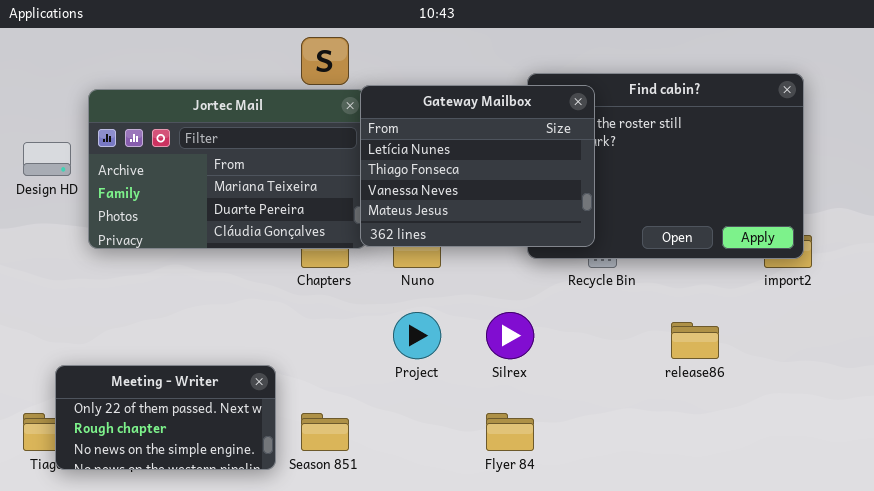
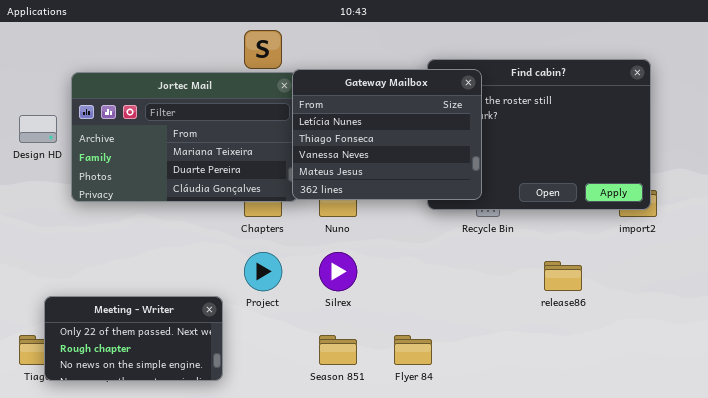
Project: [393,312,441,359] -> [244,252,282,291], moved
Silrex: [486,312,534,359] -> [319,252,357,291], moved
Season 851: [301,413,349,451] -> [319,335,357,365], moved

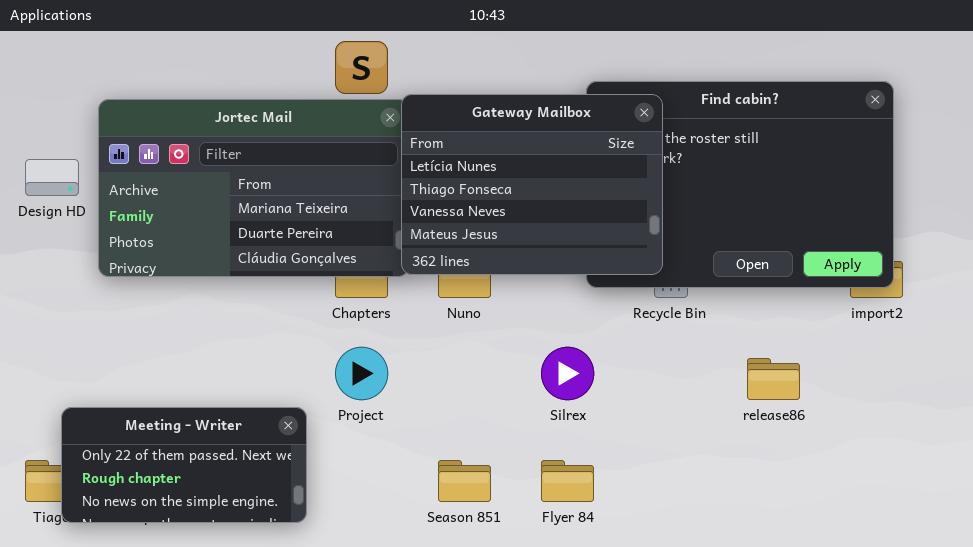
Silrex: [319,252,357,291] -> [541,347,594,400], moved

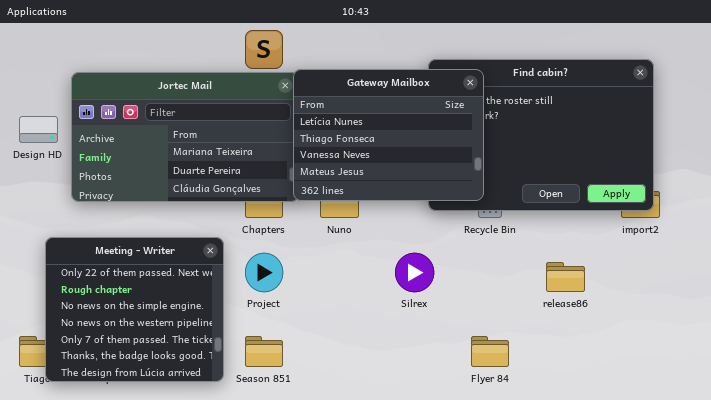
Meeting - Writer: [61,407,307,523] -> [45,237,224,382], resized
Season 851: [438,460,491,502] -> [245,336,283,367], moved
Flyer 84: [541,460,594,502] -> [471,336,509,367], moved

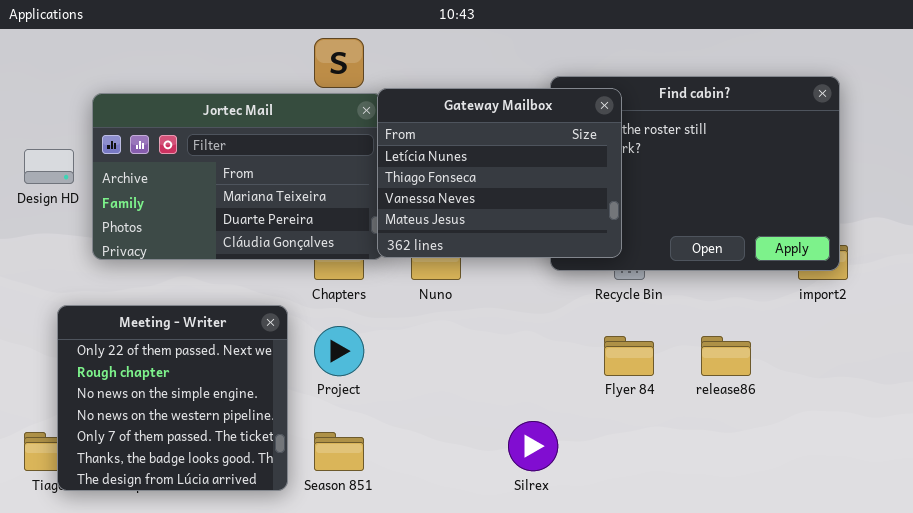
Silrex: [395,253,434,292] -> [508,421,558,471], moved
Flyer 84: [471,336,509,367] -> [604,336,654,376], moved

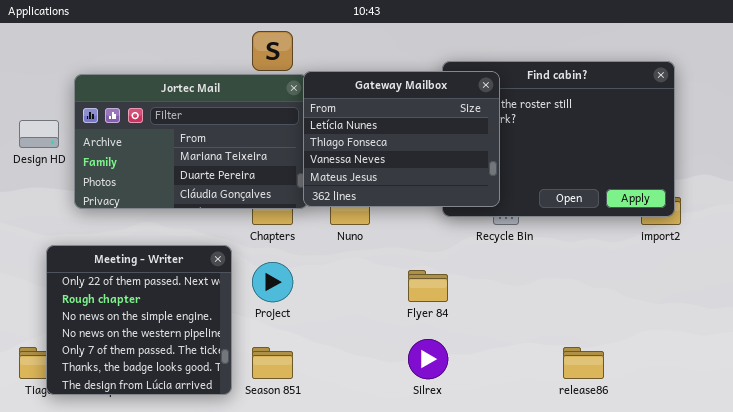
Flyer 84: [604,336,654,376] -> [408,270,448,302], moved
release86: [701,336,751,376] -> [563,347,604,379], moved

